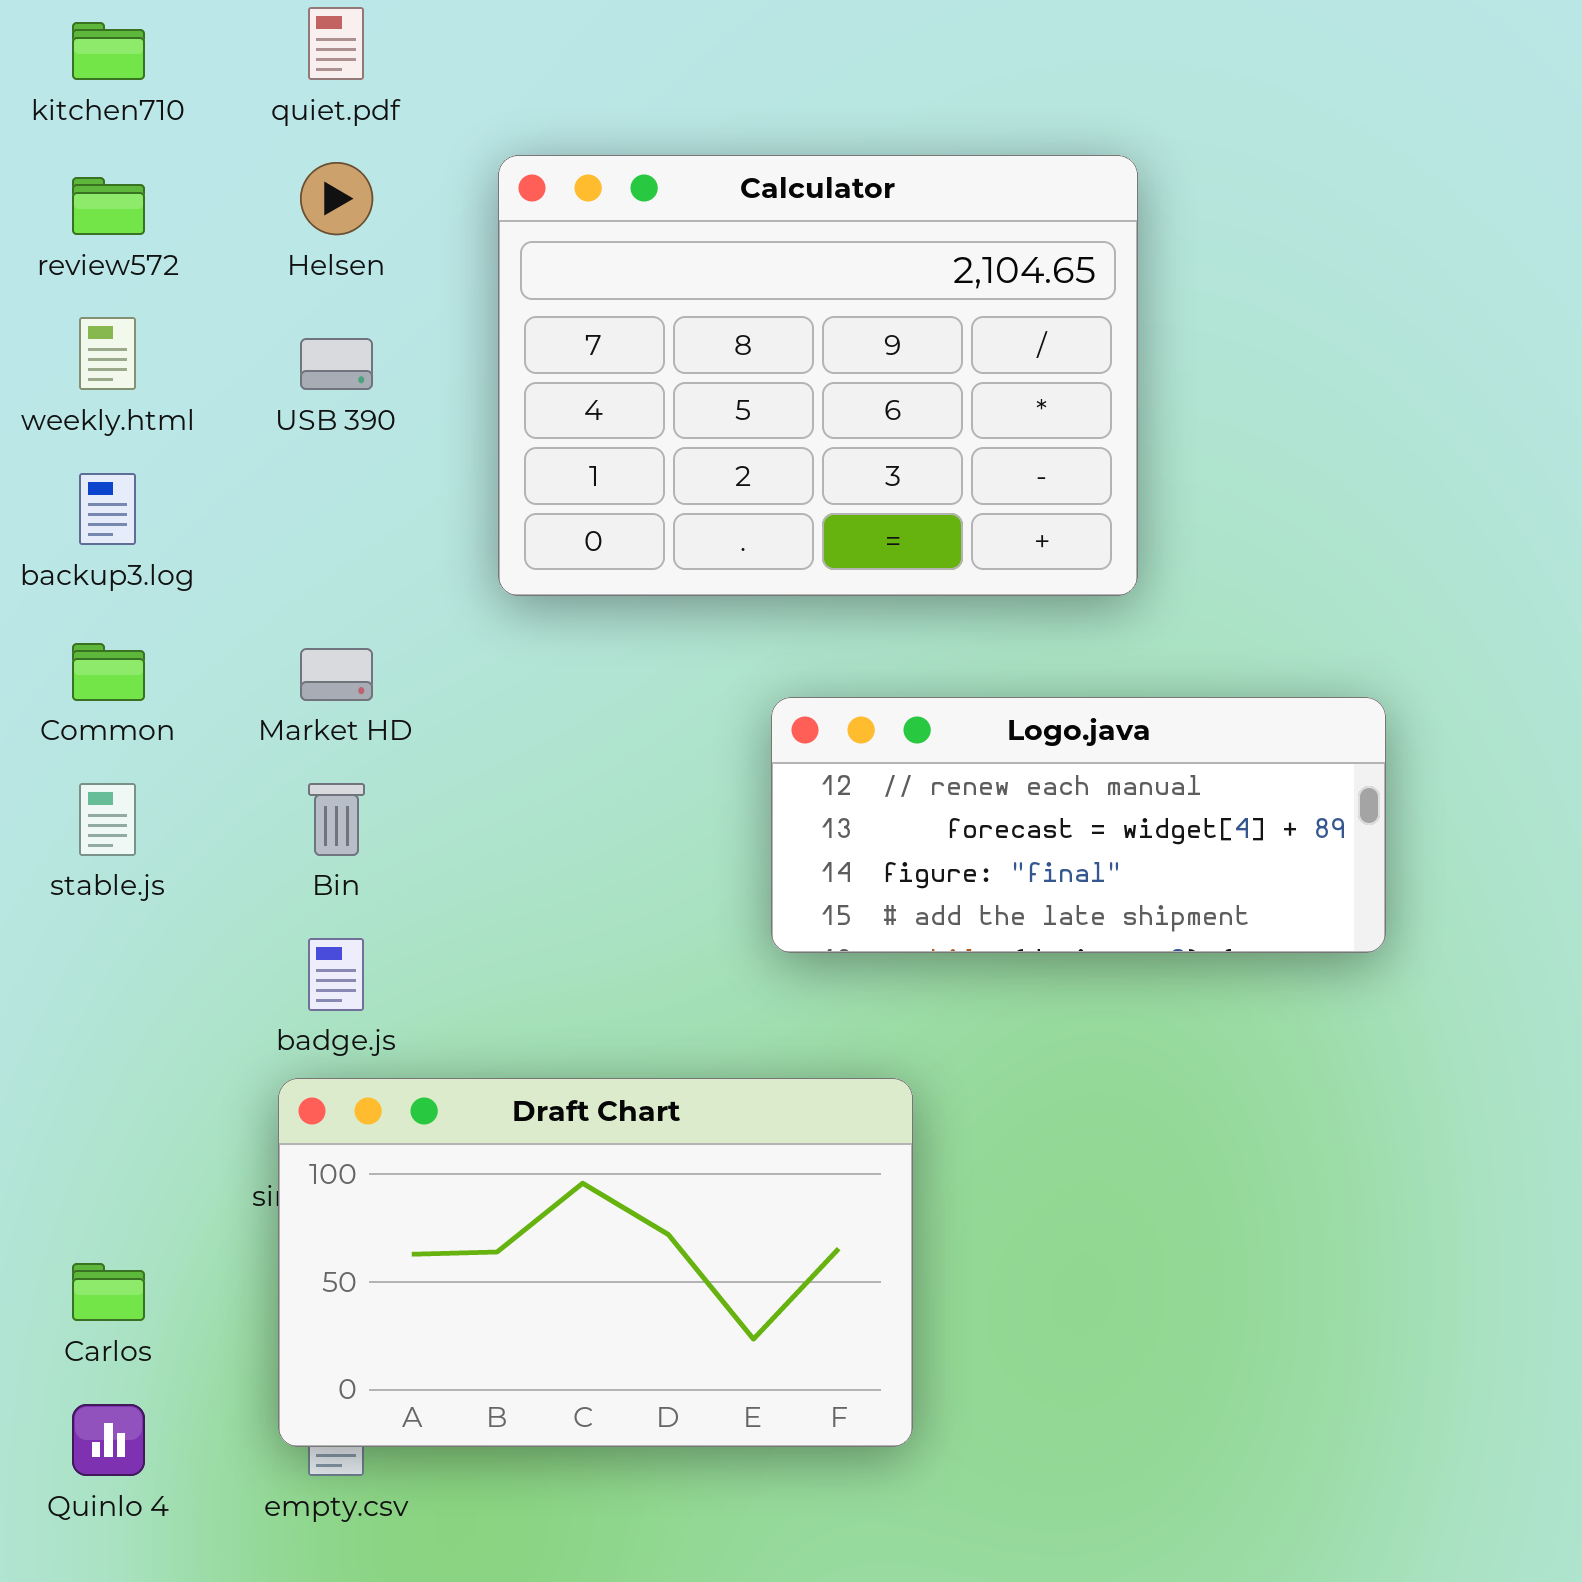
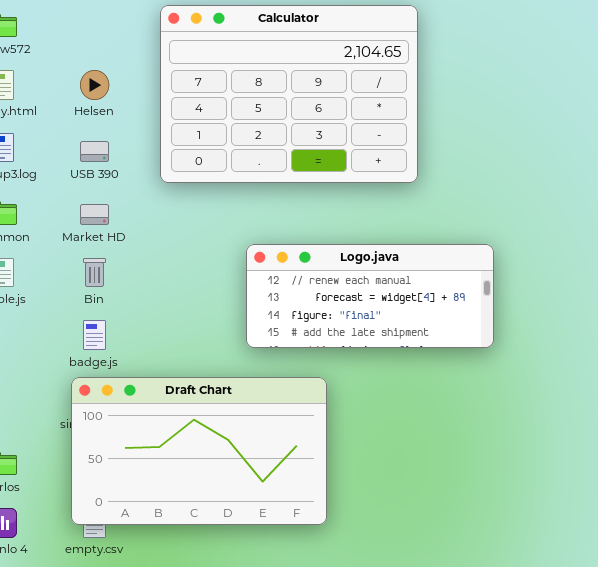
Helsen: [300,162,373,235] -> [80,70,109,100], moved
USB 390: [300,338,373,390] -> [80,141,109,162], moved
Logo.java: [771,697,1386,953] -> [246,244,494,348], moved

